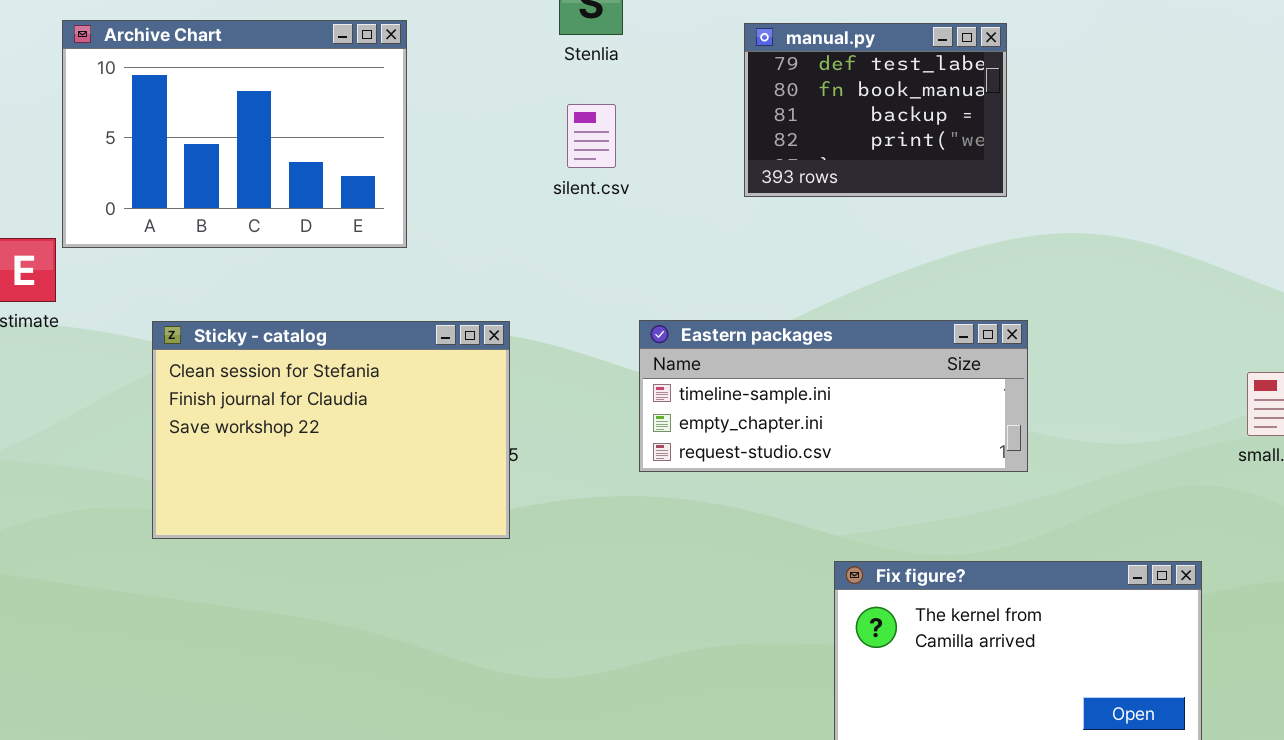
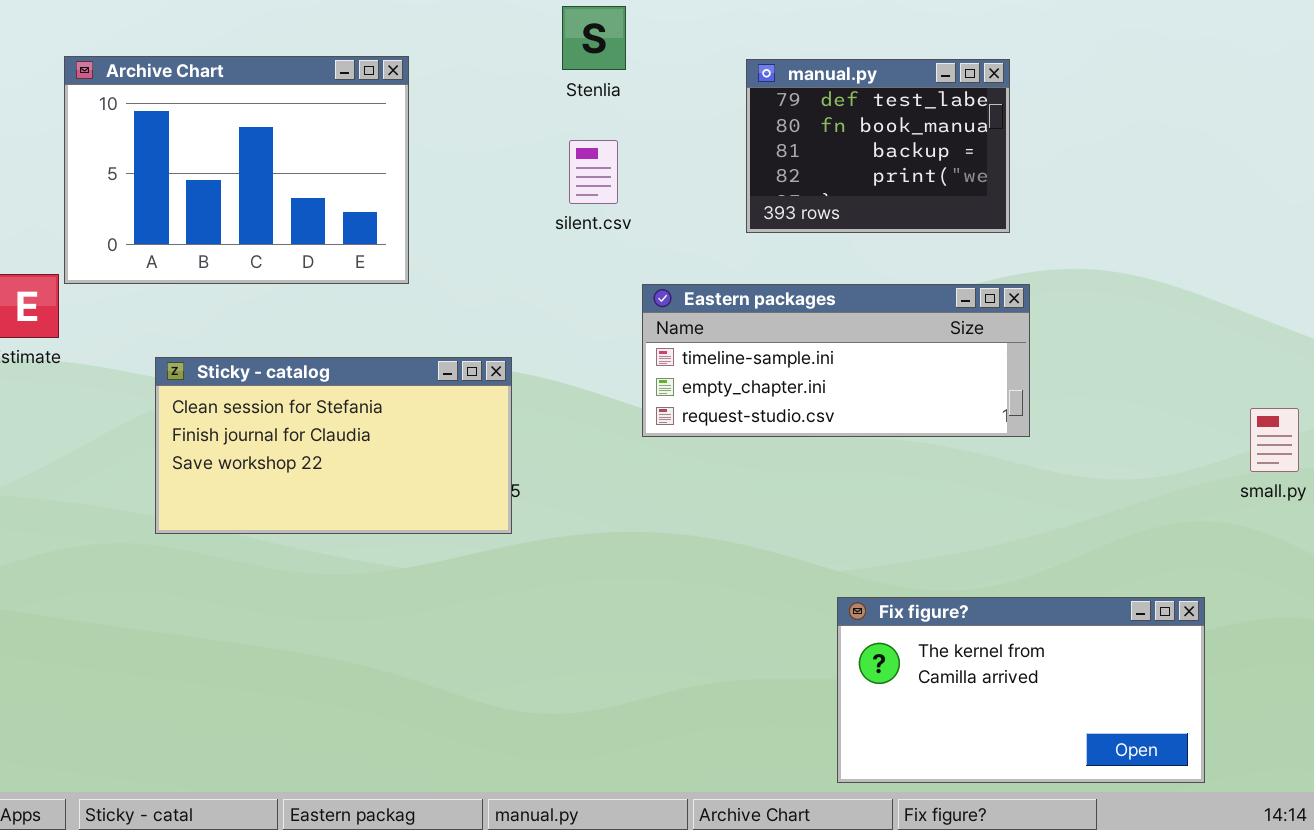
Eastern packages: [639,320,1028,472] -> [642,284,1030,437], moved
Sticky - catalog: [152,321,510,539] -> [155,357,512,534], resized

